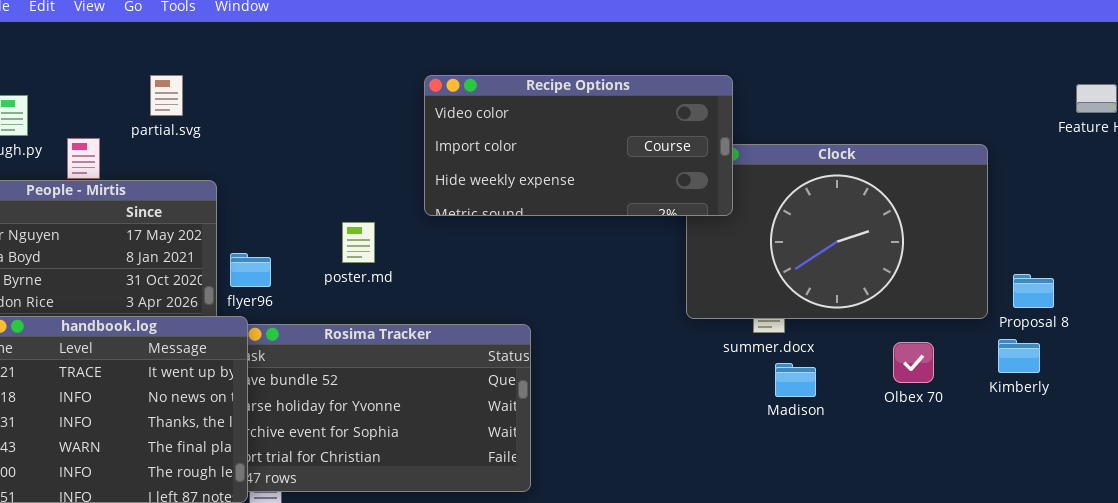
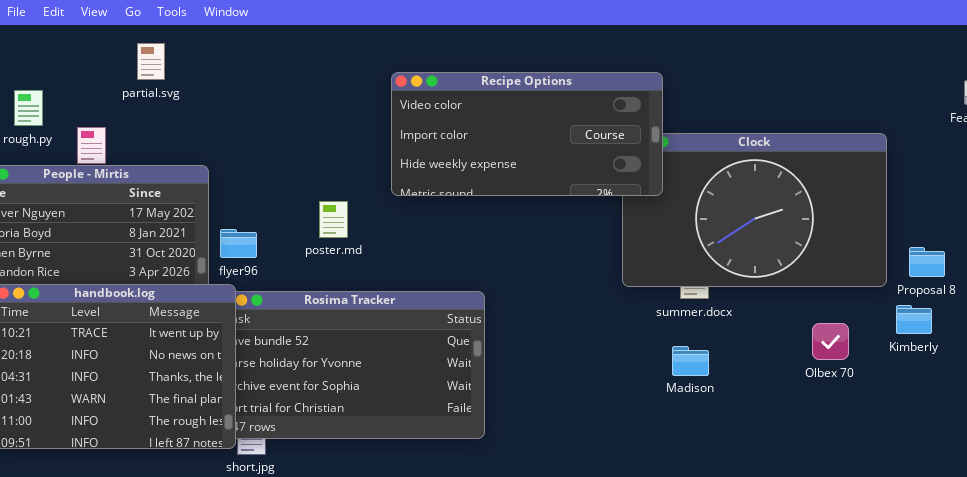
partial.svg: [150,75,183,116] -> [137,43,165,80], moved
Olbex 70: [893,342,934,383] -> [812,323,849,360], moved
Madison: [775,363,816,397] -> [672,346,709,376], moved

